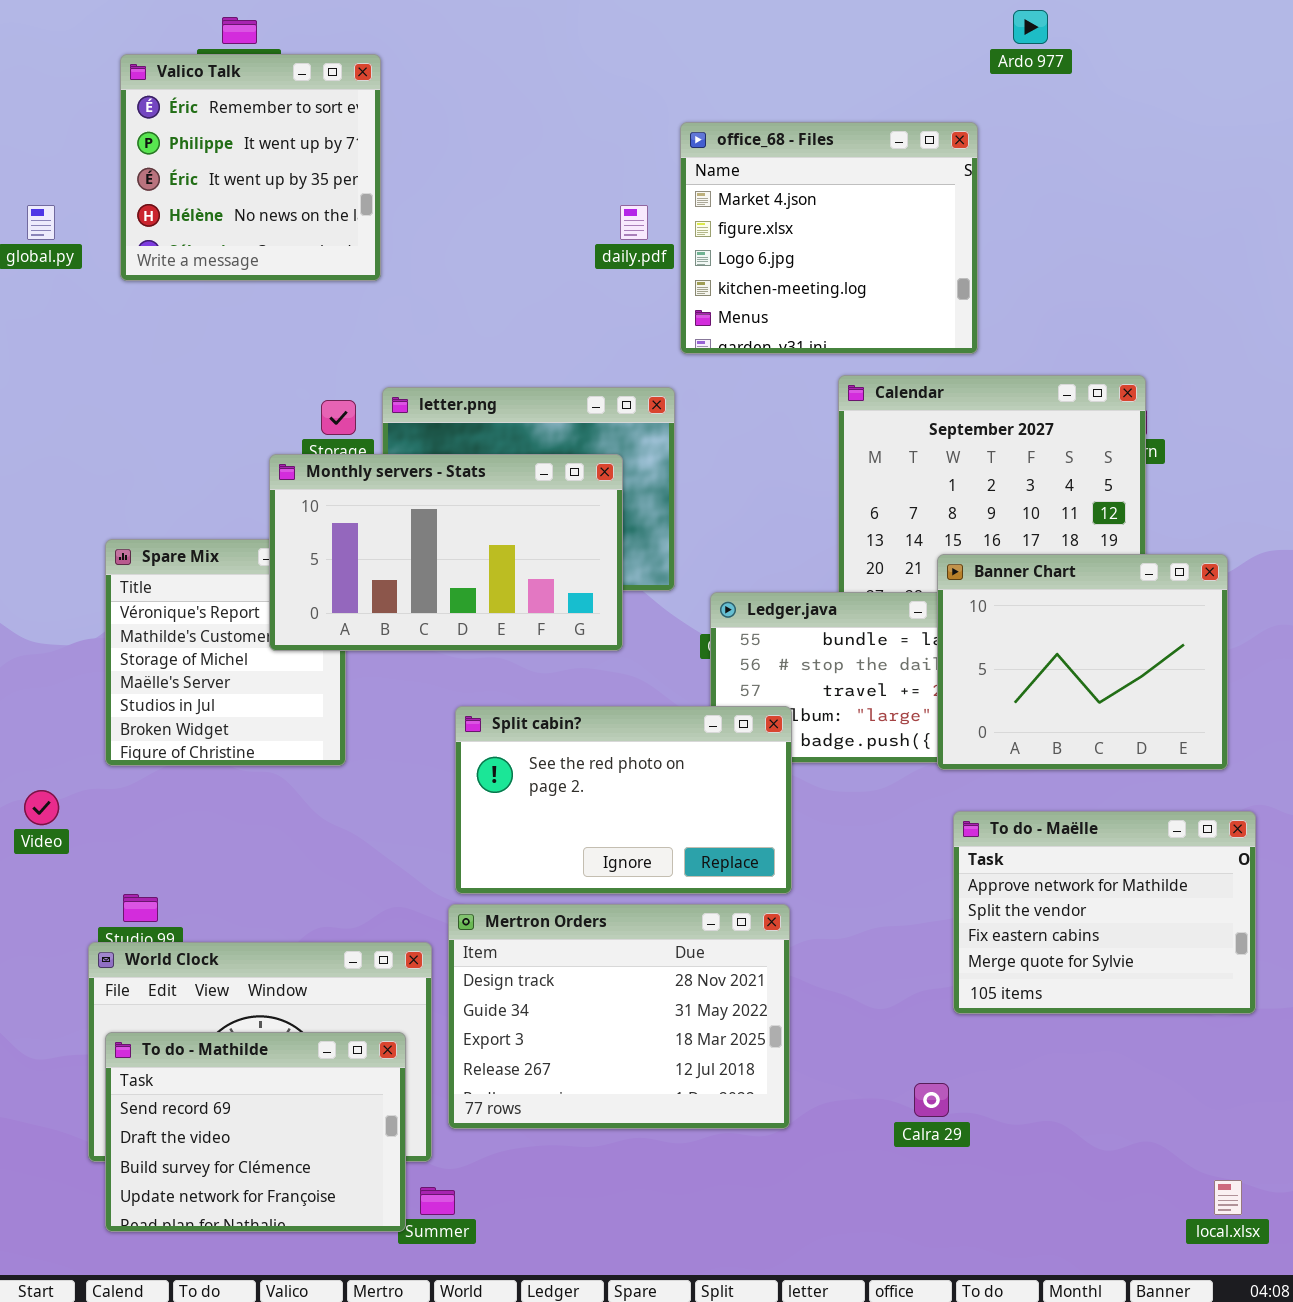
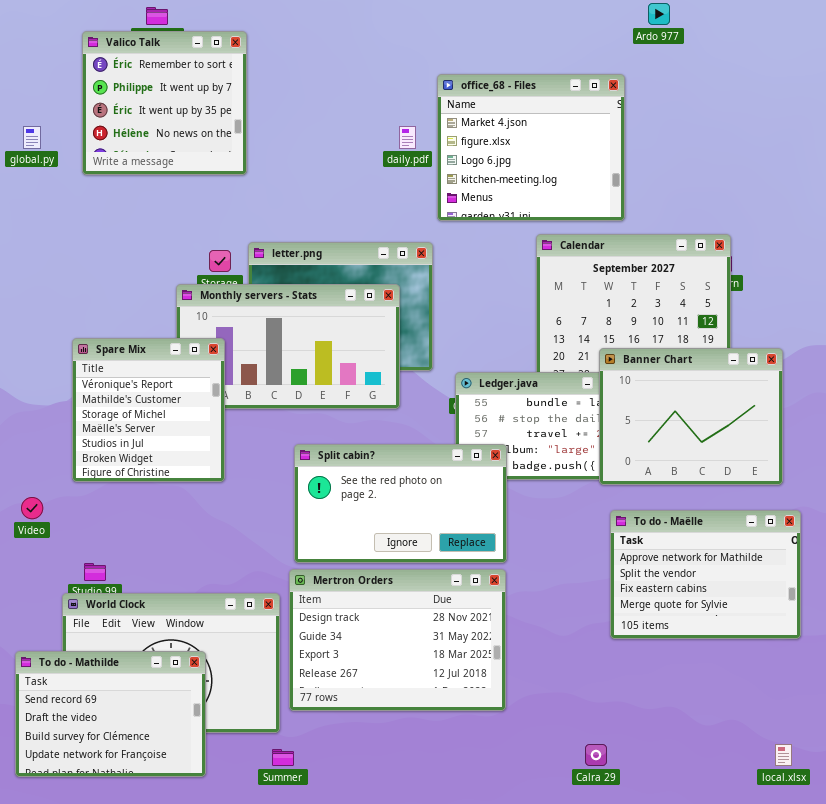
Spare Mix: [105,539,346,766] -> [72,338,225,482], raised
To do - Mathilde: [105,1032,406,1232] -> [15,651,206,777], moved
Calra 29: [914,1083,949,1117] -> [585,744,607,766], moved

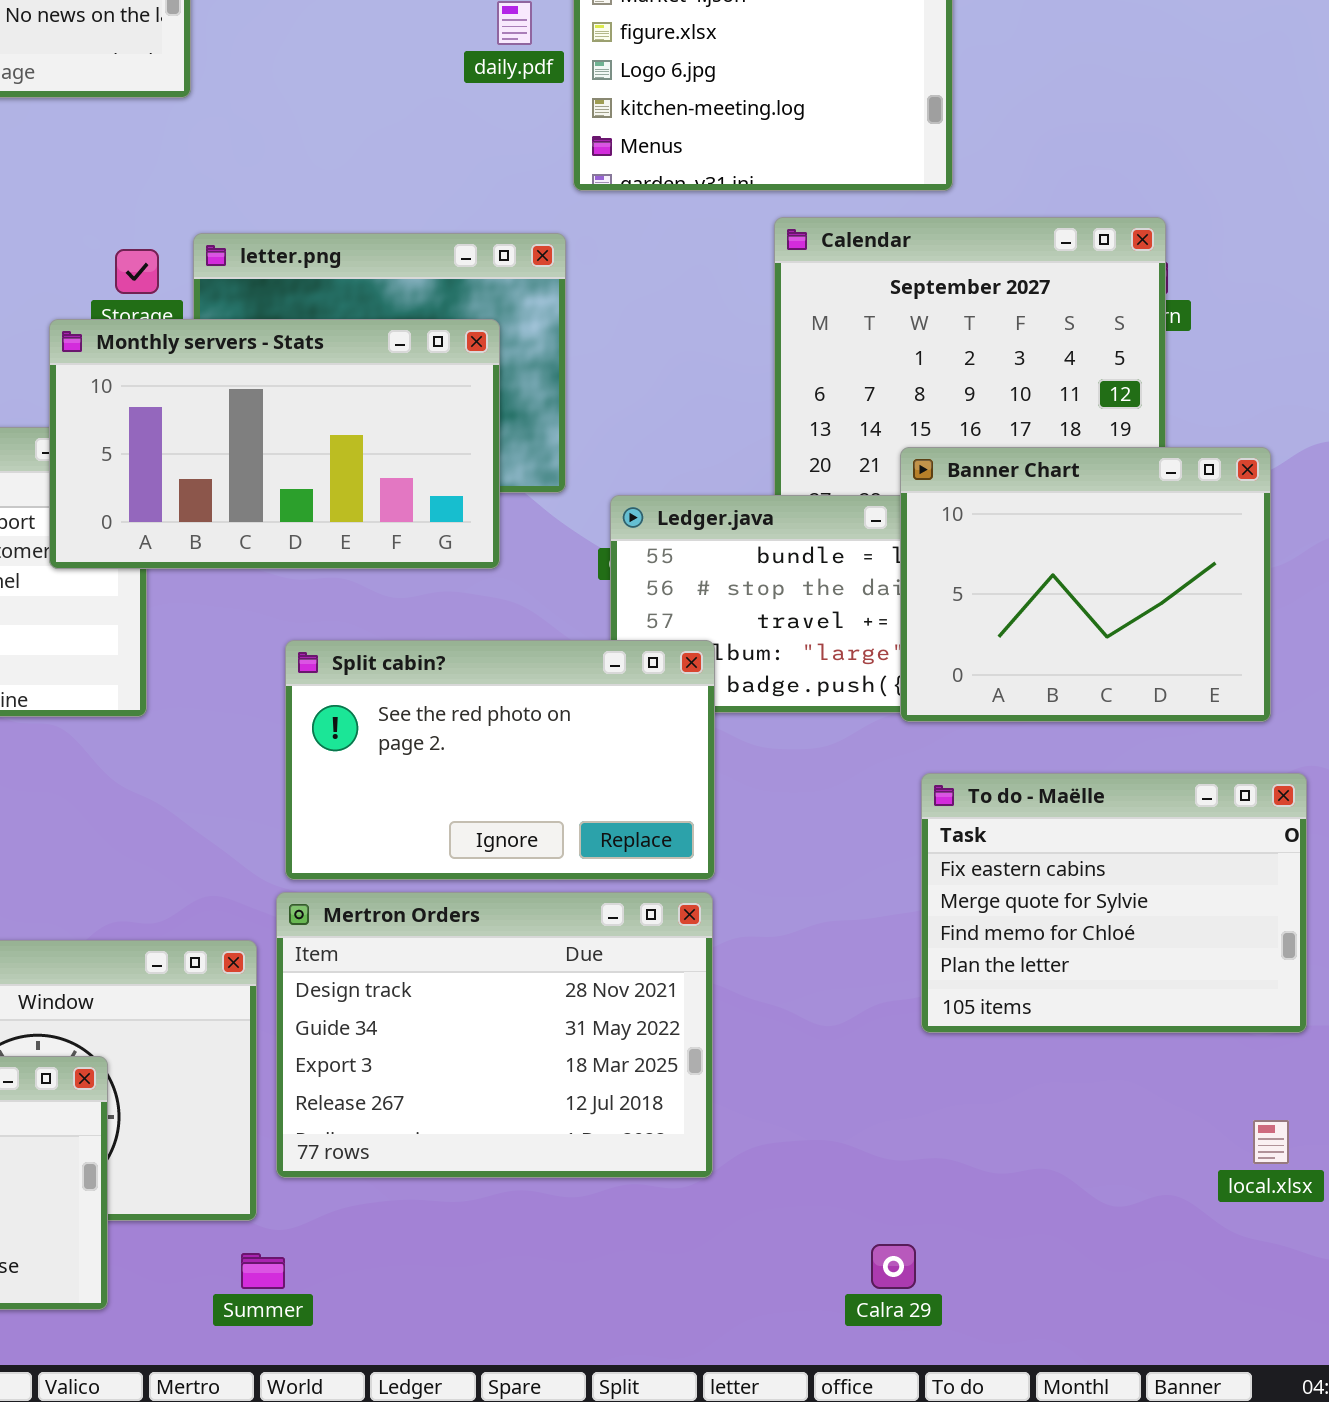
Monthly servers - Stats: [176,284,400,409] -> [49,319,500,569], raised
To do - Maëlle: [610,510,801,639] -> [921,773,1307,1033], scrolled down 2 rows
local.xlsx: [775,744,792,766] -> [1253,1120,1289,1164], moved

